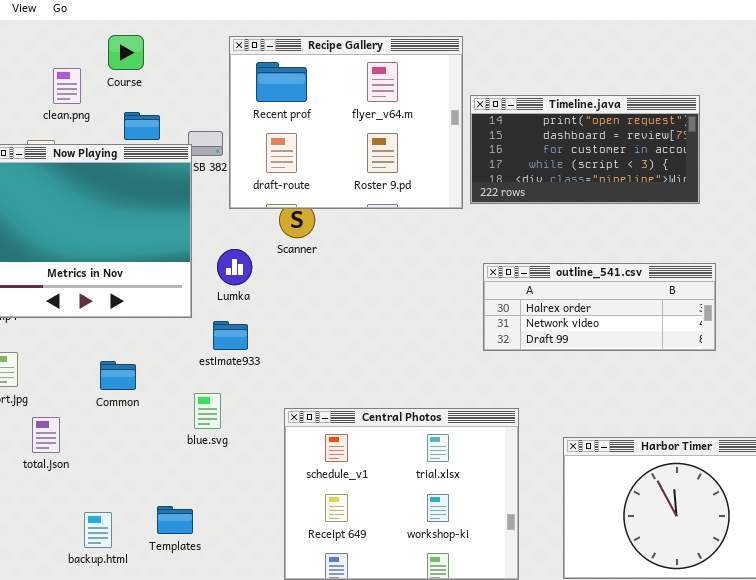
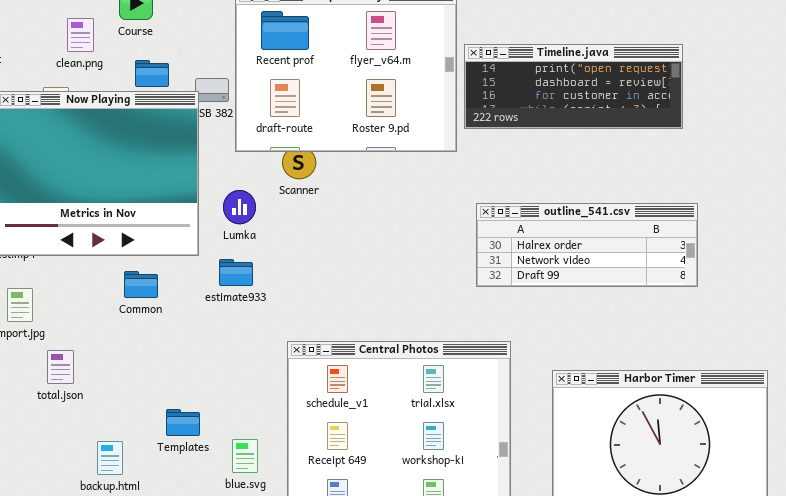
Timeline.java: [470,95,700,204] -> [464,44,683,129], resized
Common: [100,361,136,390] -> [124,271,158,298], moved
blue.svg: [194,393,221,429] -> [232,439,258,473], moved
Templates: [157,506,193,534] -> [166,409,200,436], moved

